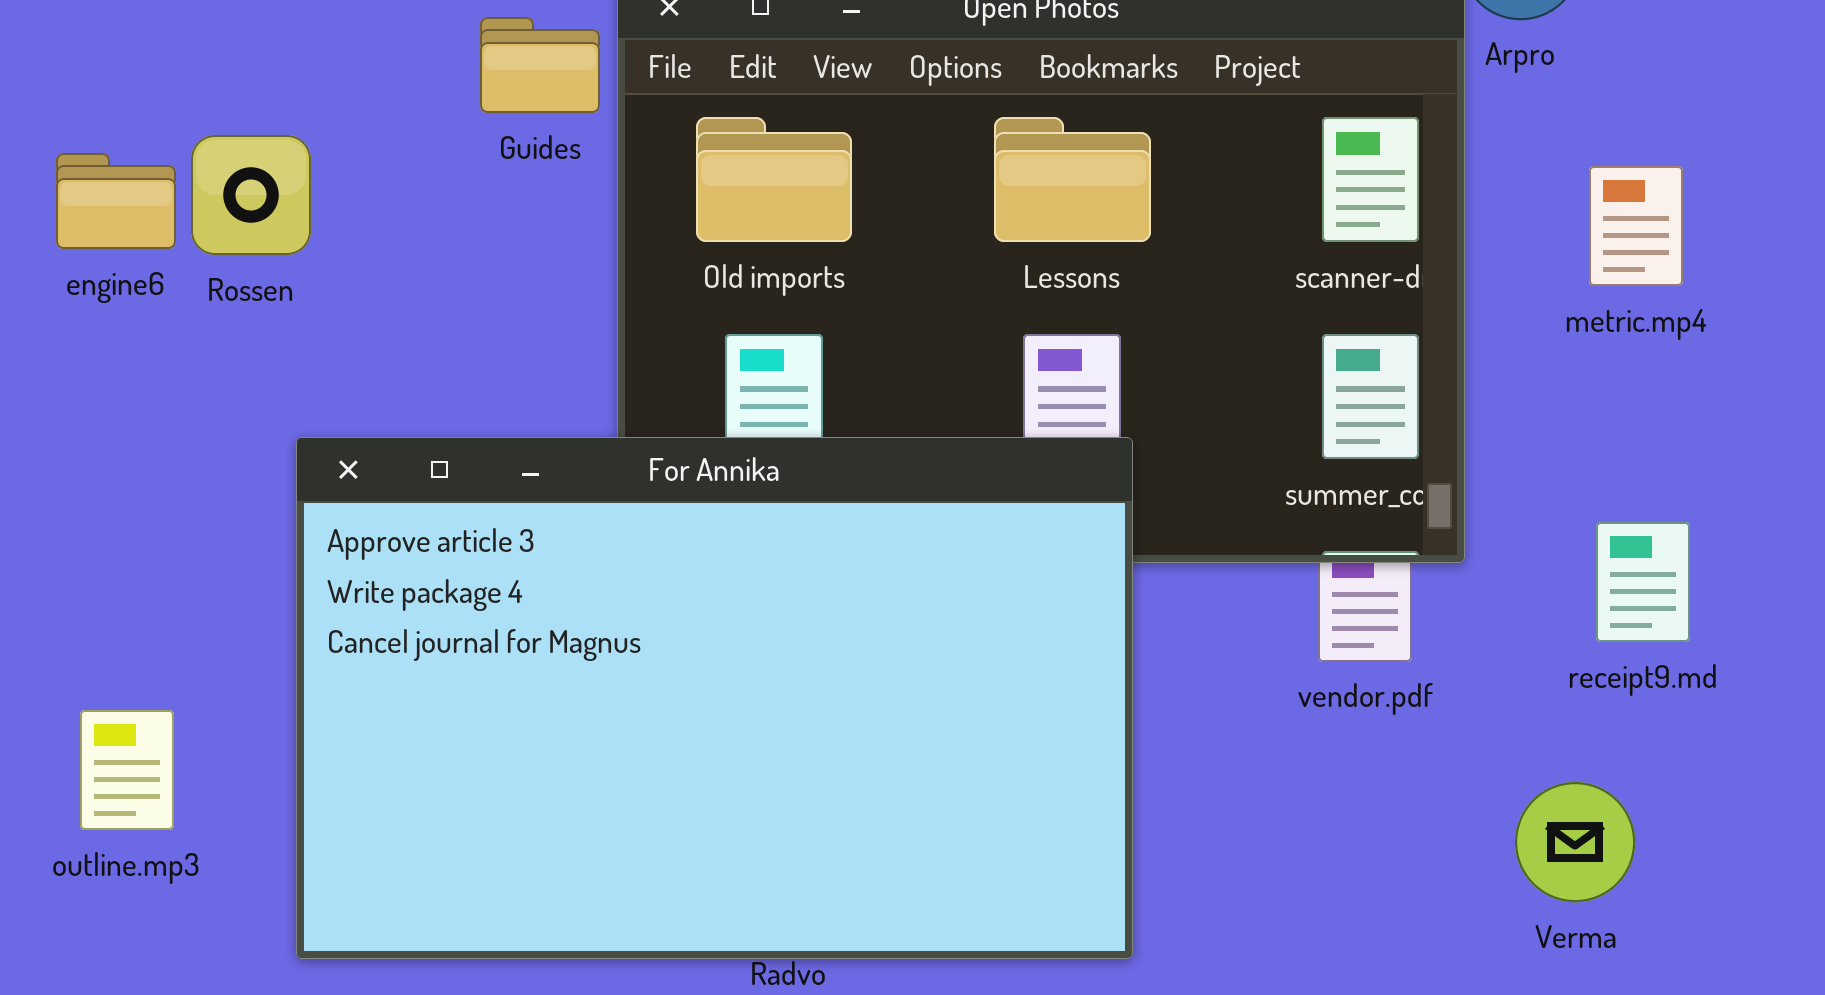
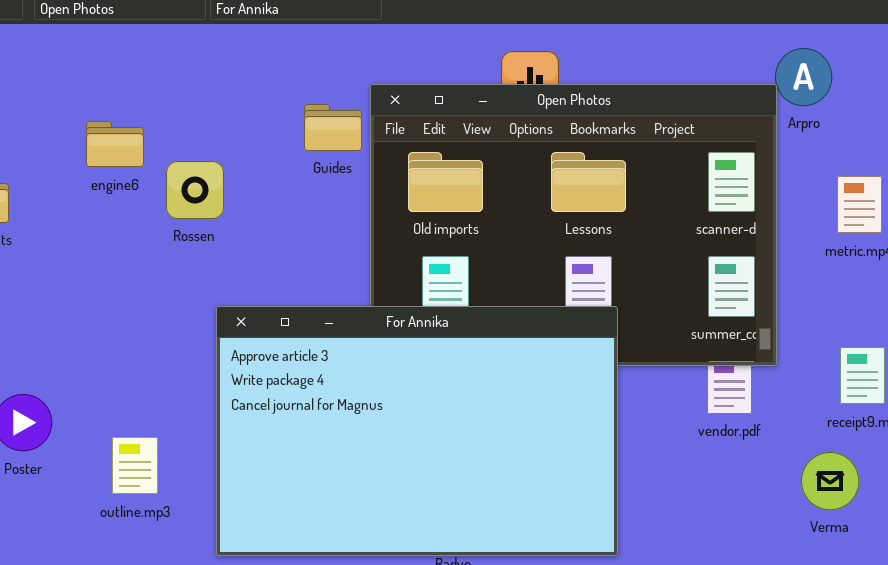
engine6: [56,153,176,249] -> [86,121,144,167], moved
Verma: [1515,782,1635,902] -> [801,452,859,510], moved

